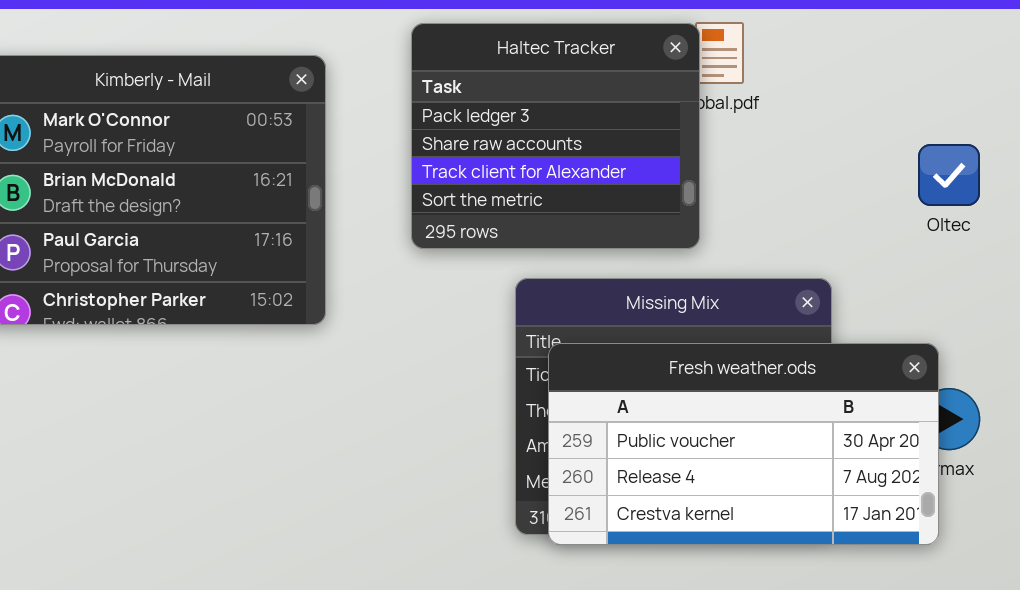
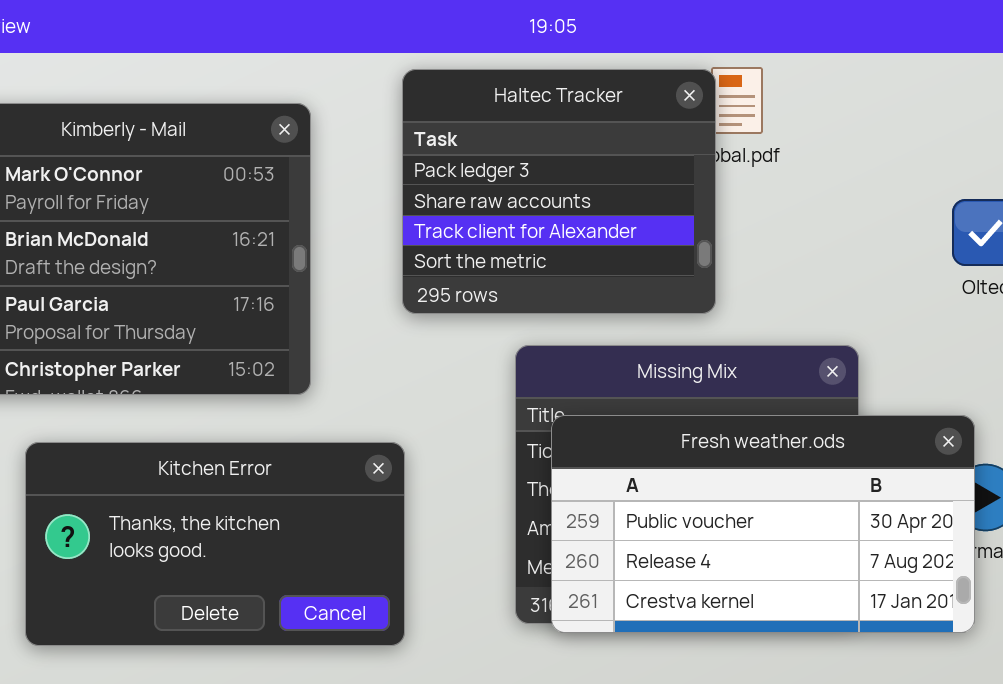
Kitchen Error: none -> [25,442,405,646], opened

